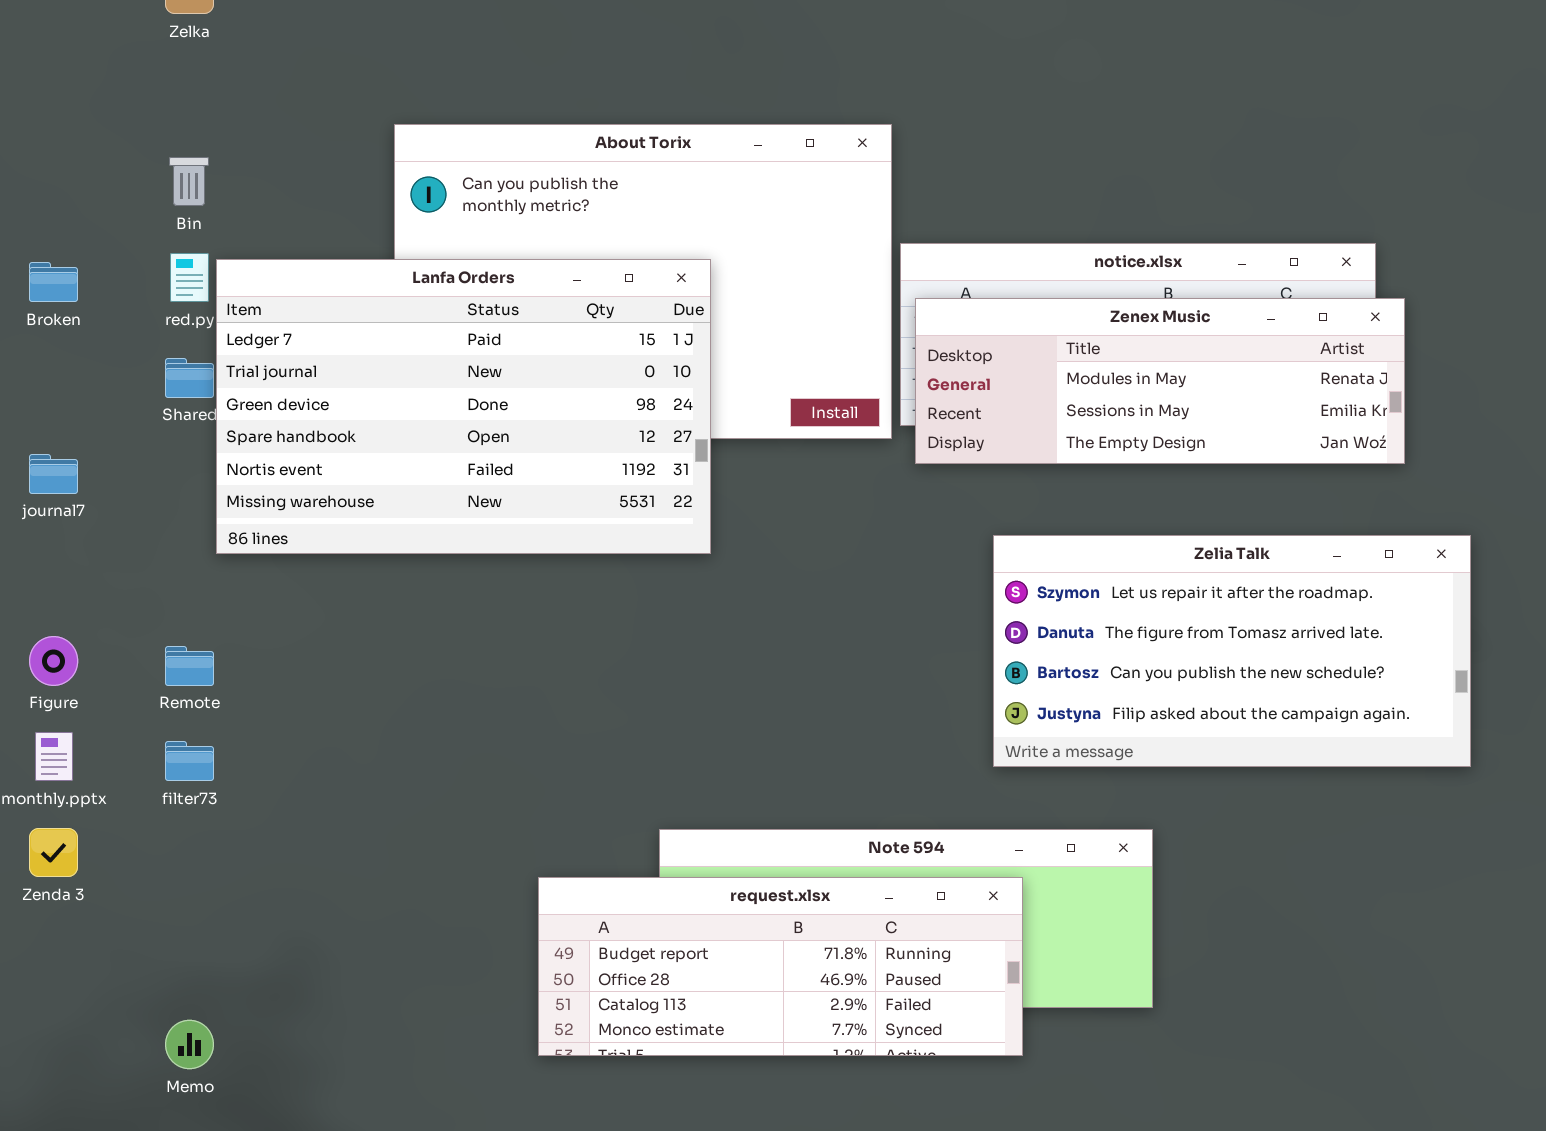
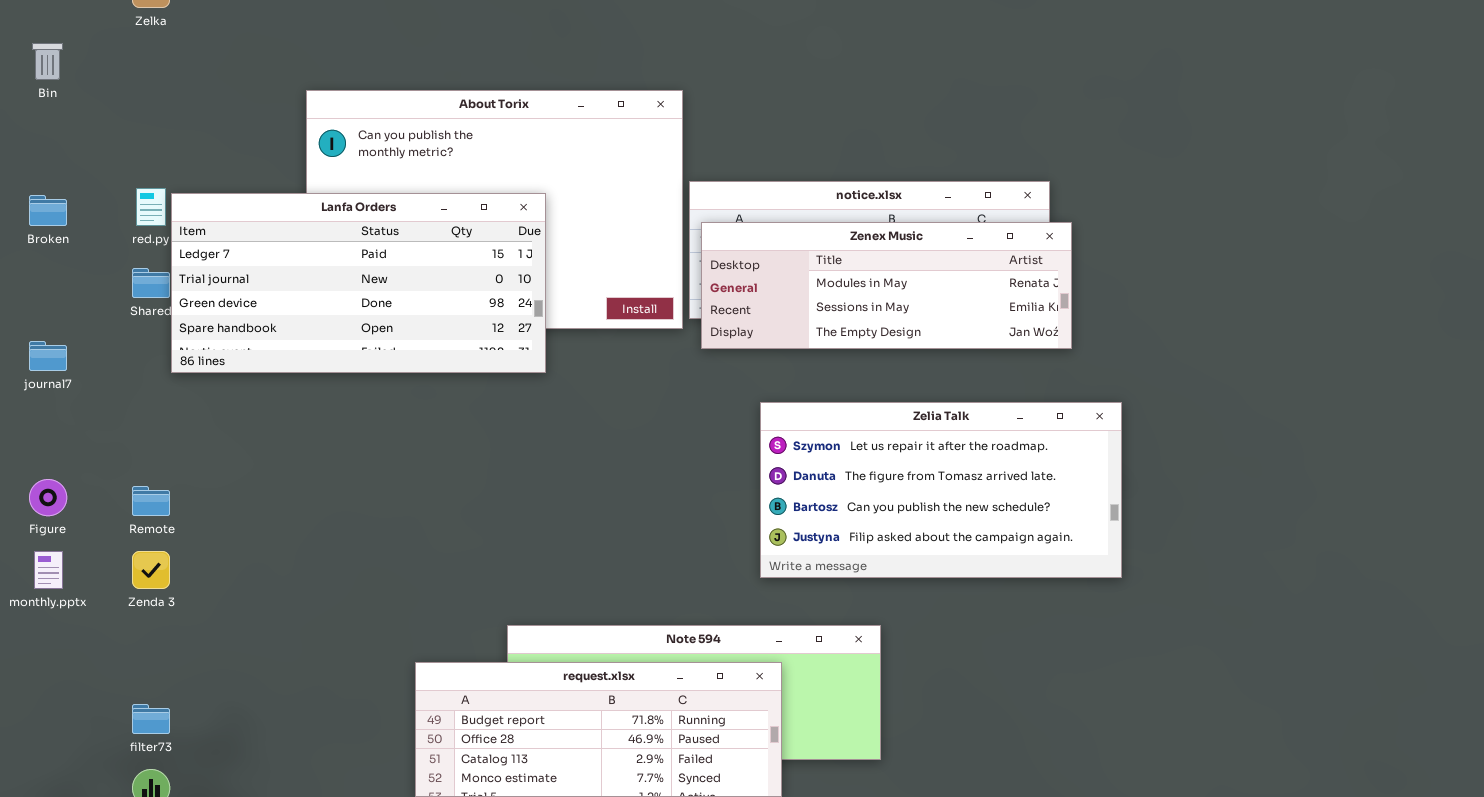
Bin: [169,157,209,206] -> [32,43,63,80], moved
Lanfa Orders: [216,259,711,554] -> [171,193,546,373], resized
filter73: [165,741,214,781] -> [132,704,170,734], moved
Zenda 3: [29,828,78,877] -> [132,551,170,589], moved

